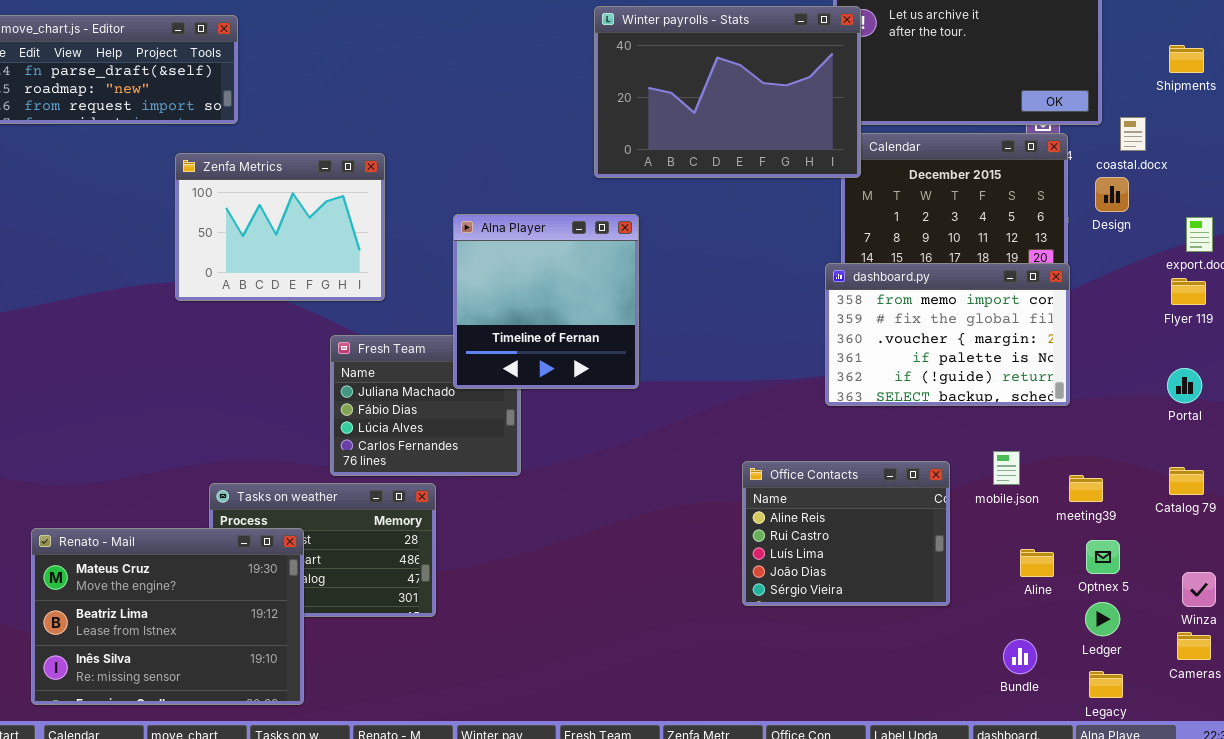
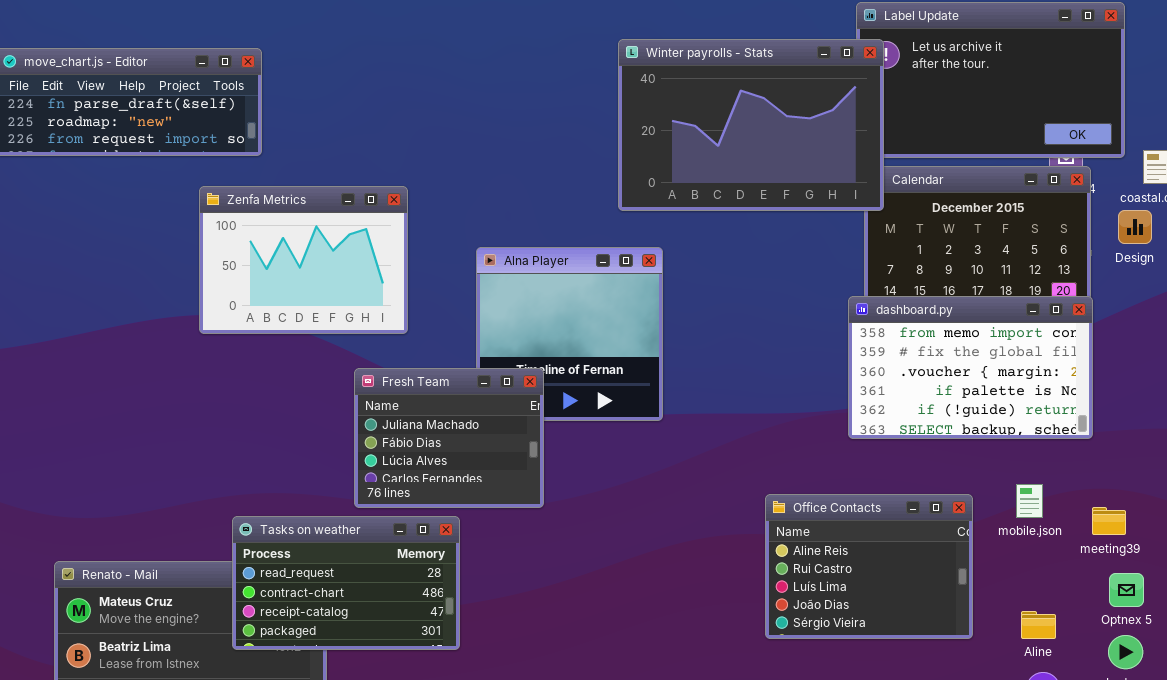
Fresh Team: [330,335,521,476] -> [354,368,544,508], raised
Tasks on weather: [209,483,436,617] -> [232,516,460,650], raised
Aline: [1020,549,1054,577] -> [1021,611,1056,639], moved

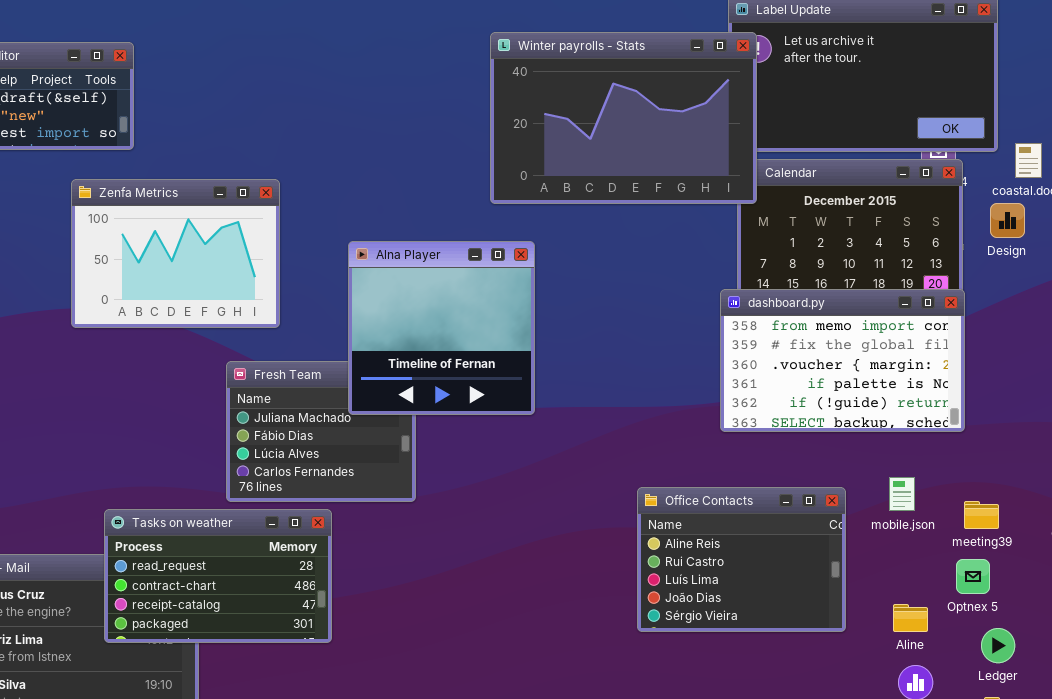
Alna Player: [476,247,663,421] -> [348,241,535,415], raised
Optnex 5: [1109,573,1144,607] -> [956,559,990,594], moved

